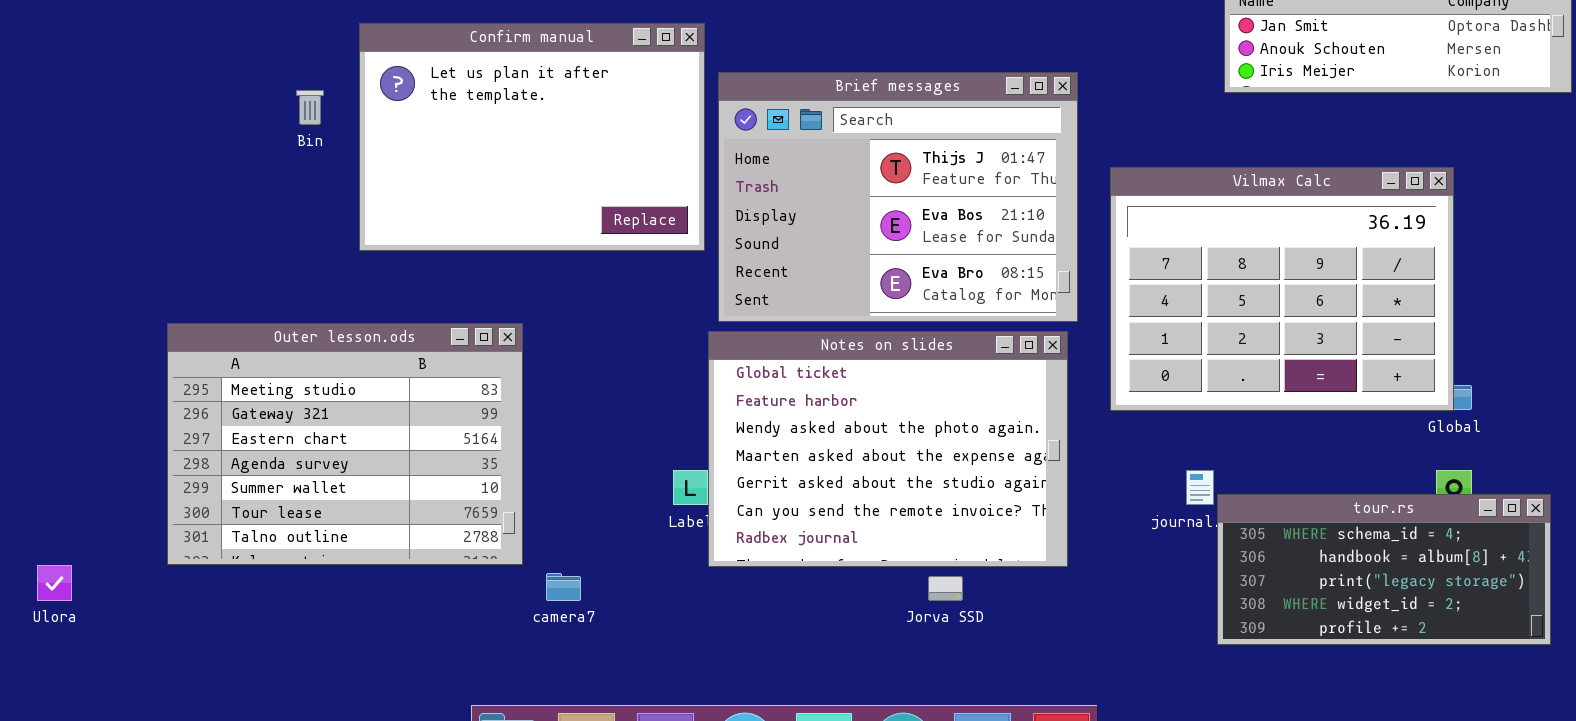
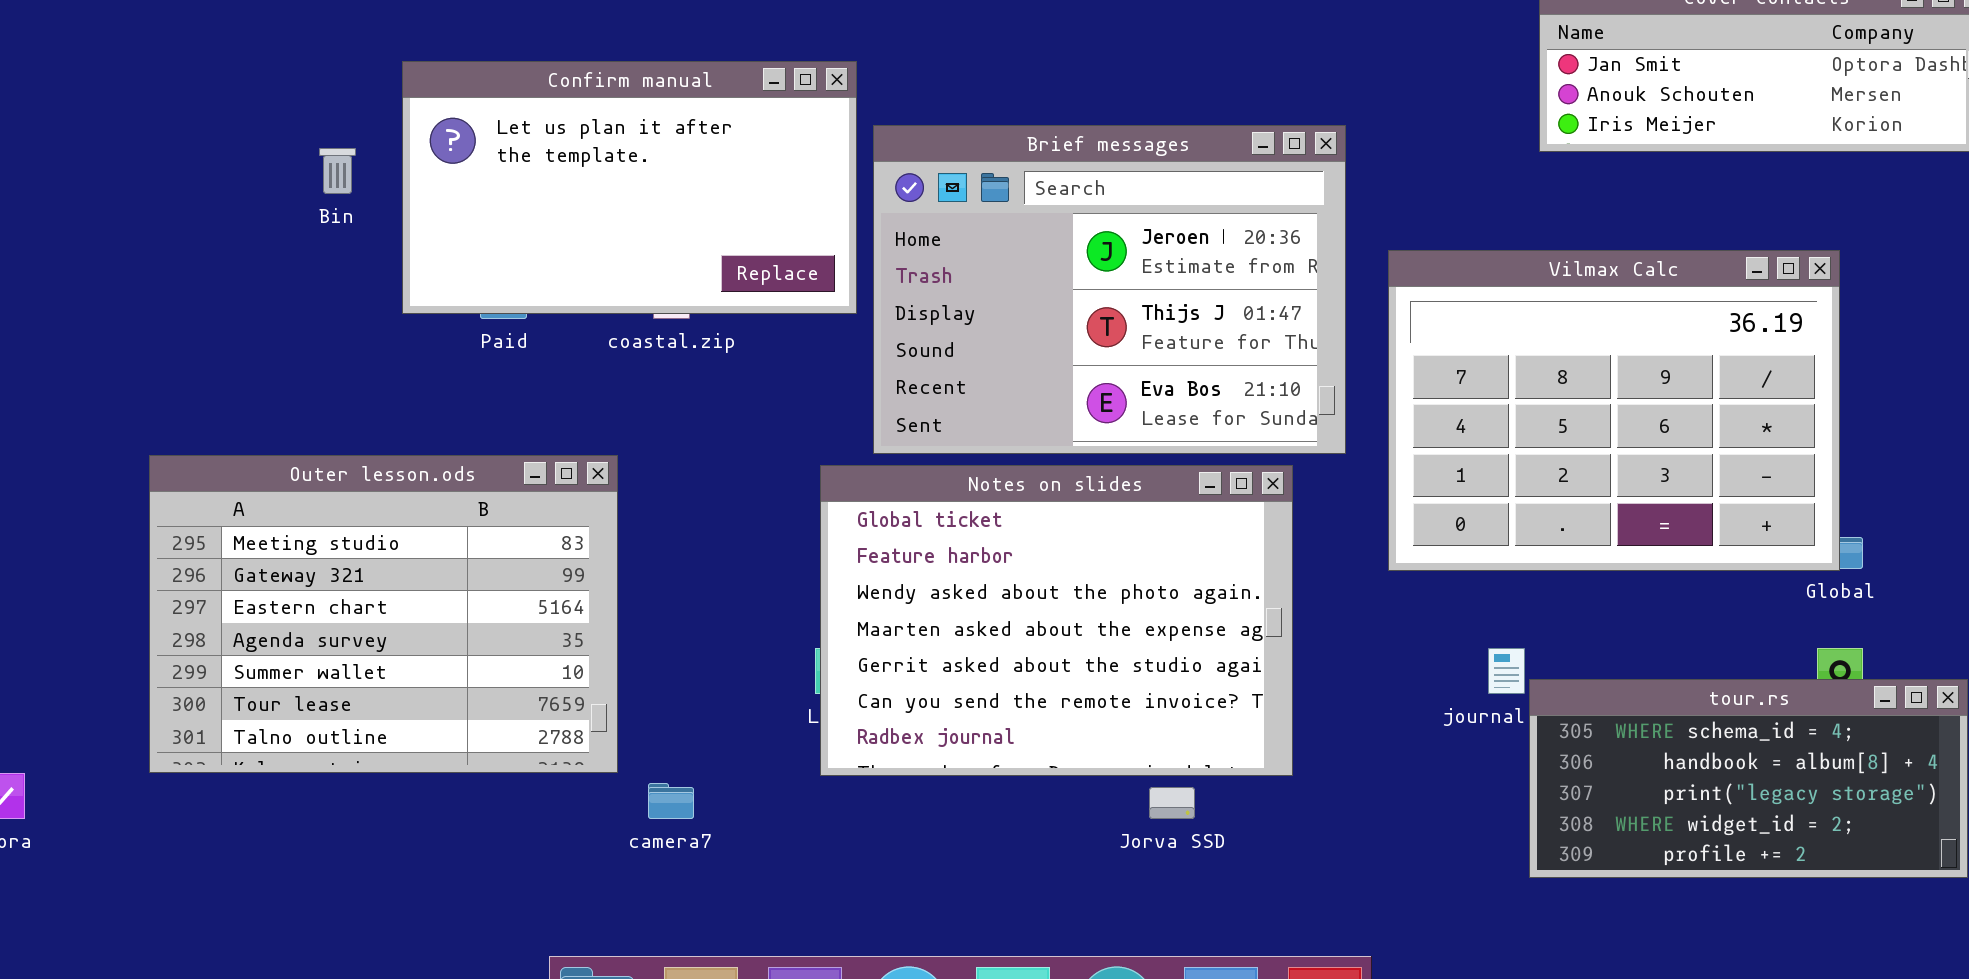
Confirm manual: [359,23,705,251] -> [402,61,857,314], resized
Brief messages: [718,72,1078,322] -> [873,125,1346,454], scrolled up 1 row
Notes on slides: [708,331,1068,567] -> [820,465,1293,776], moved

